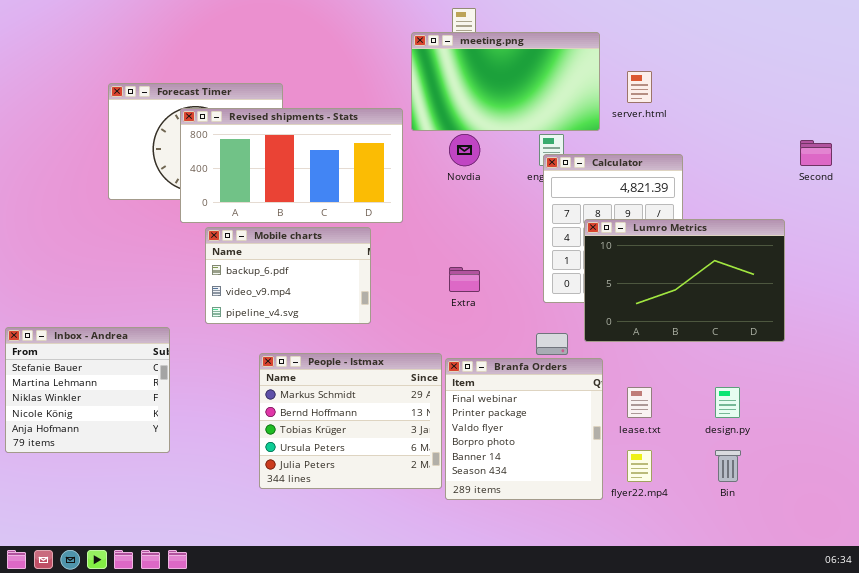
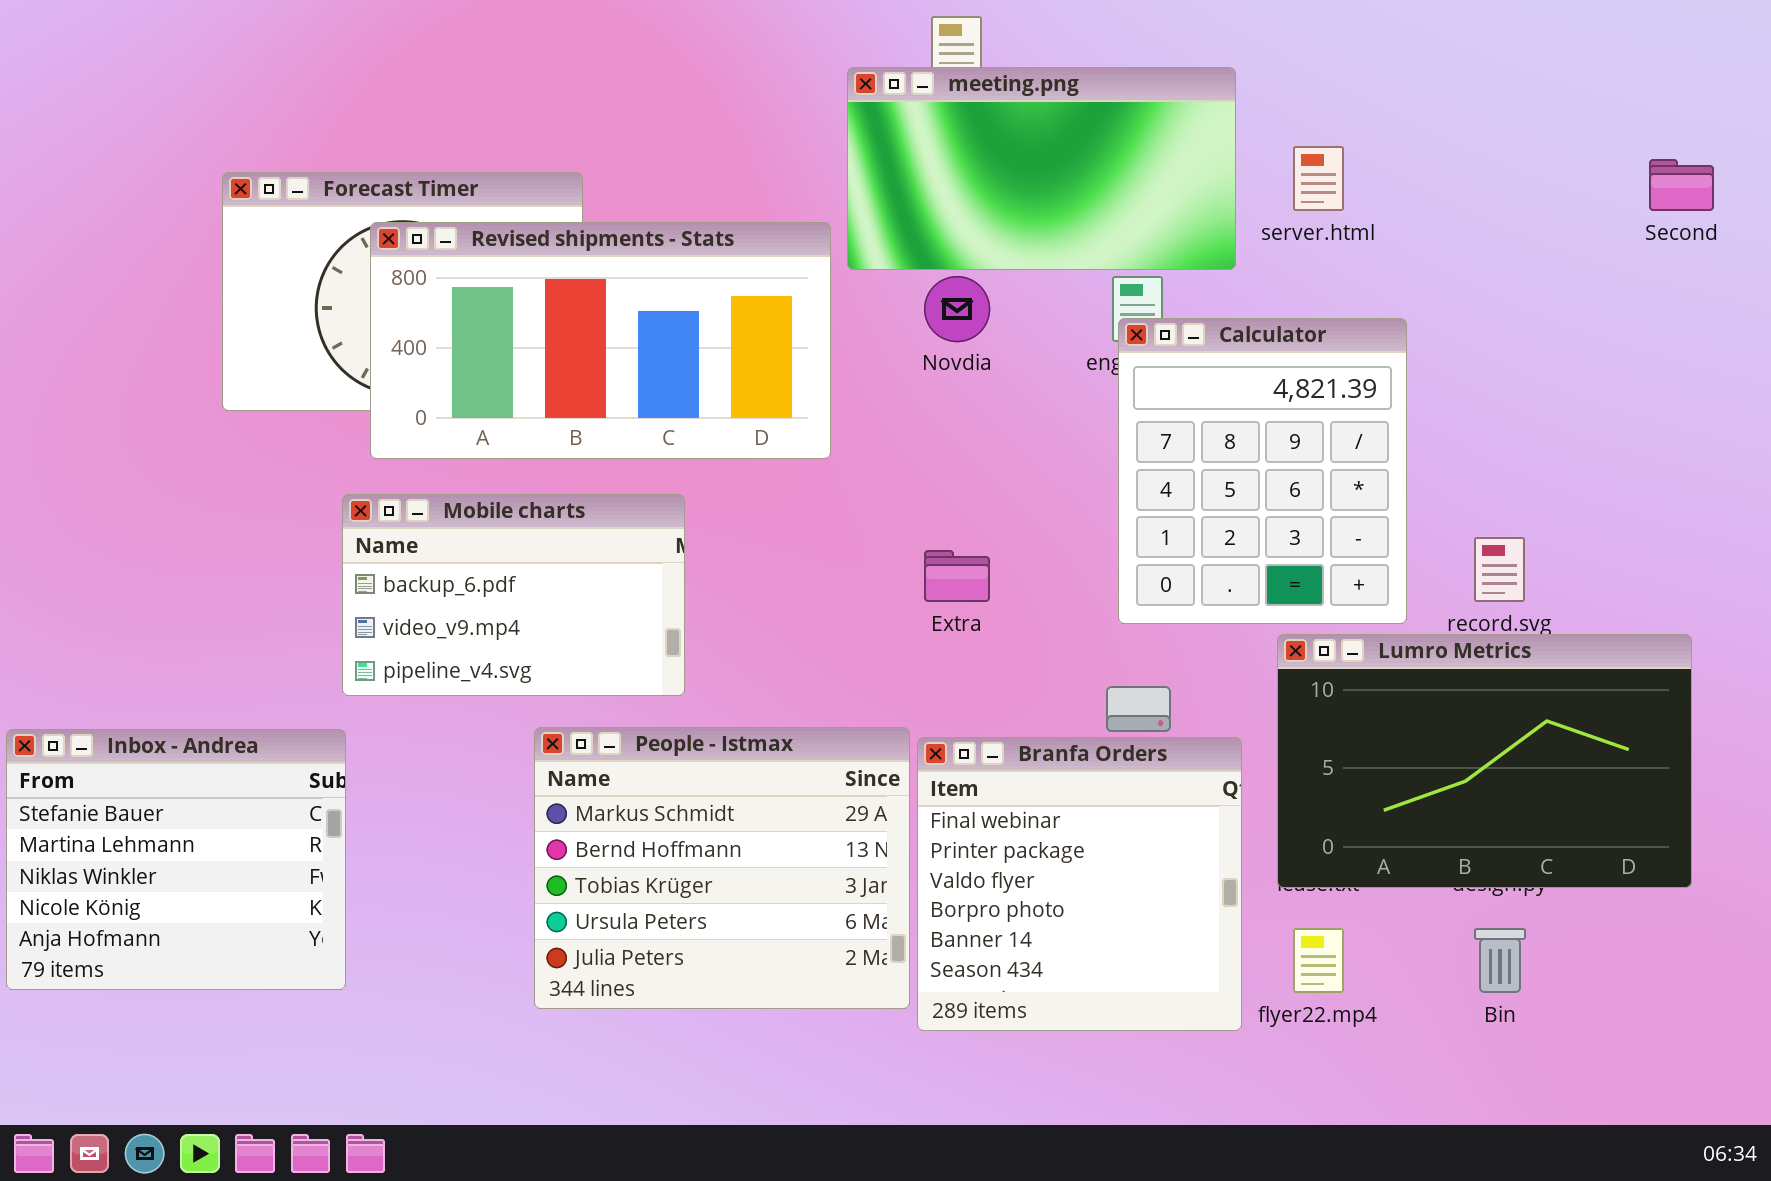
Second: [800,140,832,166] -> [1649,159,1714,211], moved
Lumro Metrics: [584,219,785,342] -> [1277,634,1692,888], moved
Mobile charts: [205,227,371,324] -> [342,494,685,696], moved
Inbox - Andrea: [5,327,170,453] -> [6,729,346,990], moved

